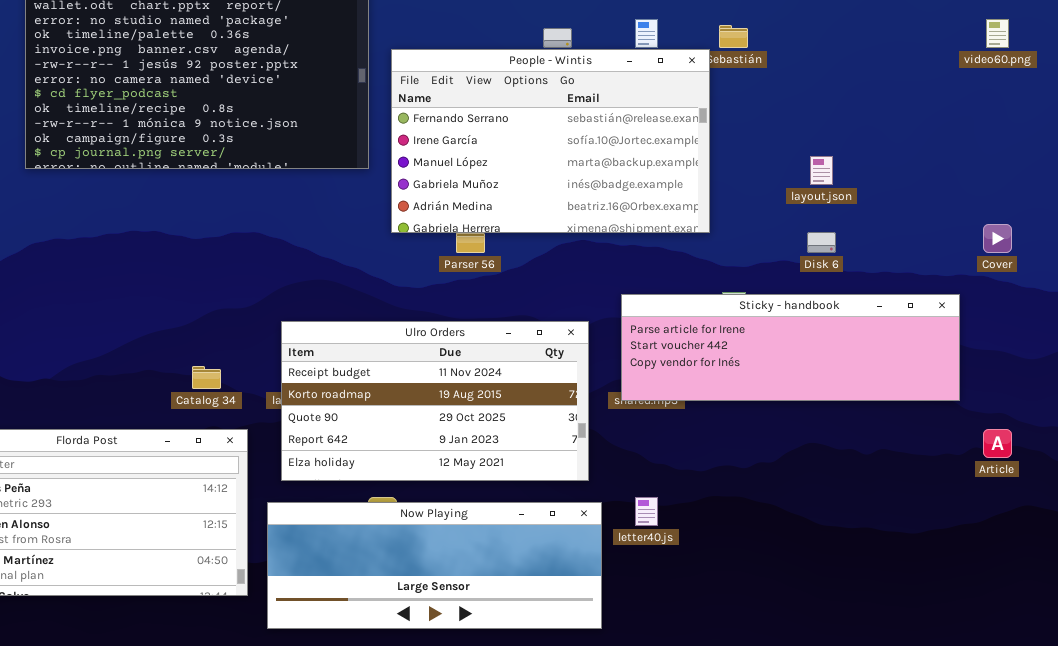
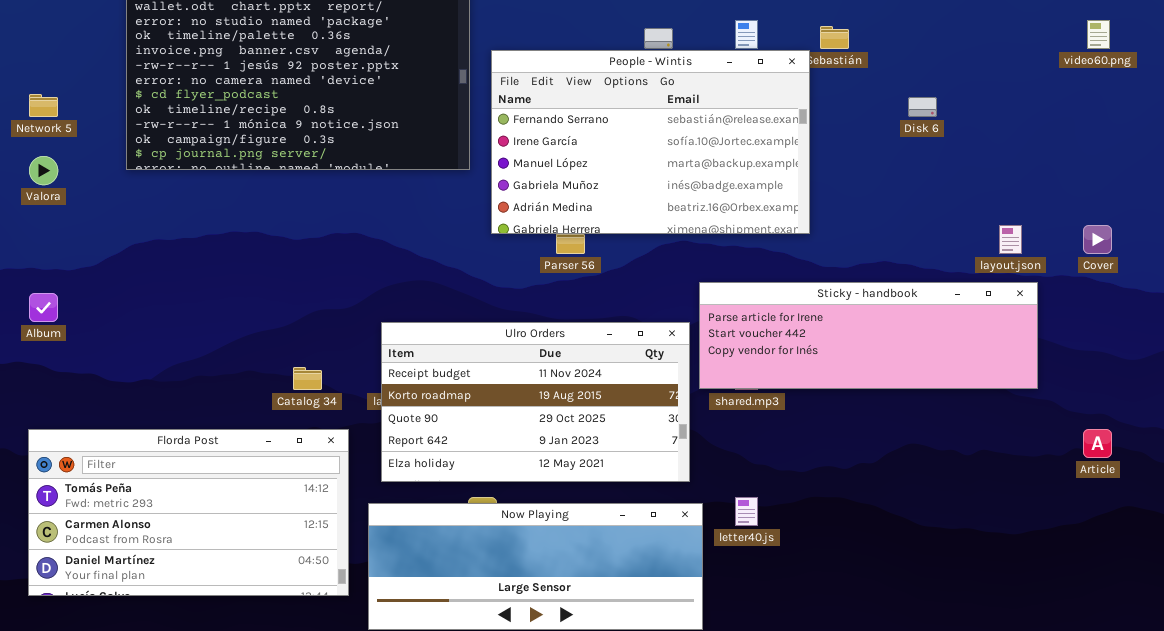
layout.json: [810,156,833,185] -> [999,225,1022,254], moved
Disk 6: [807,232,836,253] -> [908,97,937,117], moved
Sticky - handbook: [621,294,960,401] -> [699,282,1038,389], moved

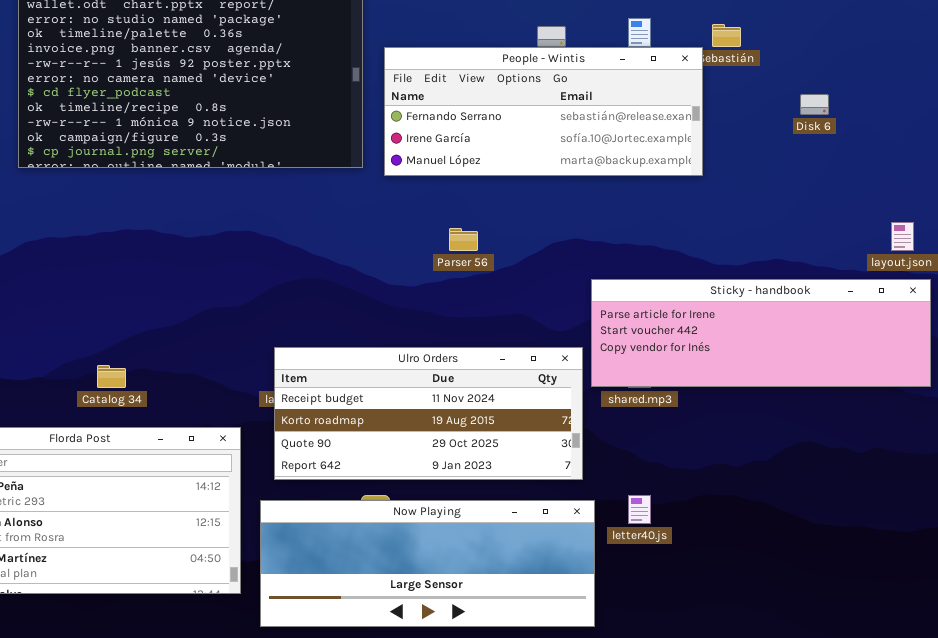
People - Wintis: [491,50,810,234] -> [384,47,703,176], resized
Ulro Orders: [381,322,690,482] -> [274,347,583,480], resized
Catalog 34: [293,367,322,390] -> [97,365,126,388], moved

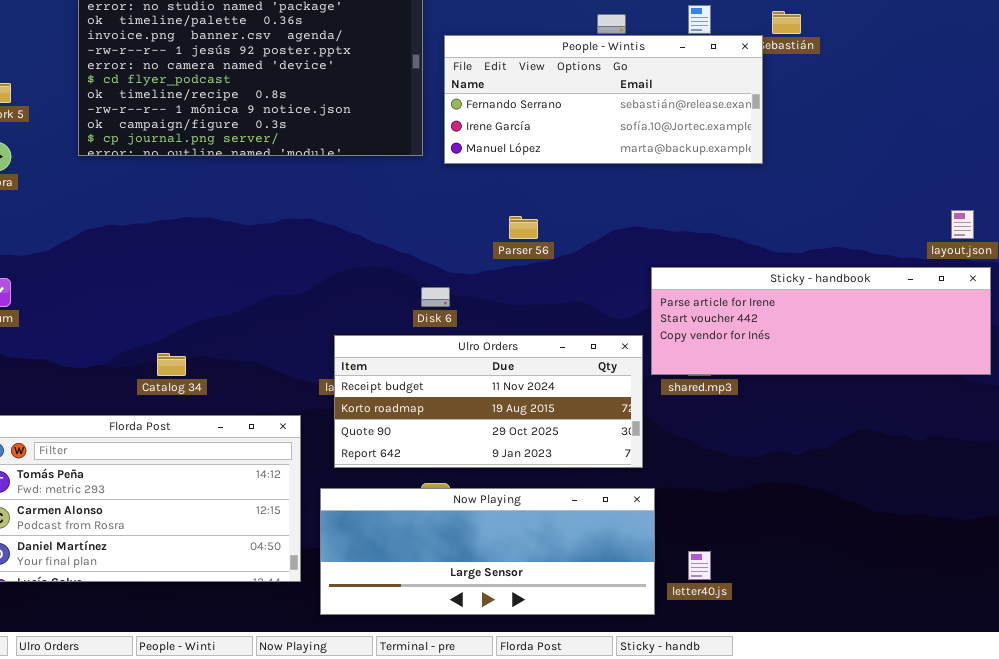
Disk 6: [800,94,829,115] -> [421,287,450,307], moved
letter40.js: [628,495,651,524] -> [688,551,711,580], moved

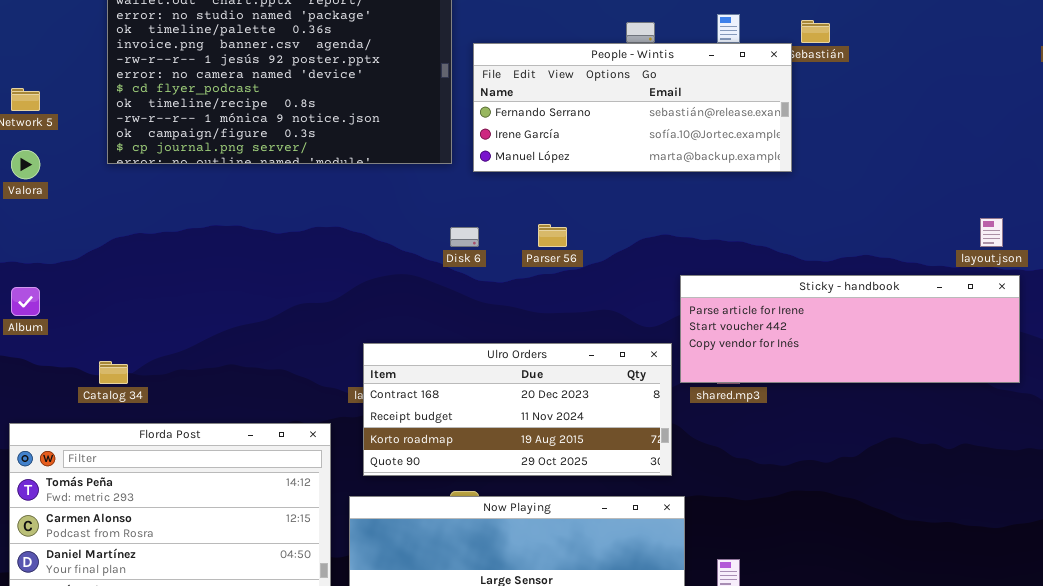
Disk 6: [421,287,450,307] -> [450,227,479,247], moved
Ulro Orders: [334,335,643,468] -> [363,343,672,476], scrolled up 1 row
Catalog 34: [157,353,186,376] -> [99,361,128,384], moved

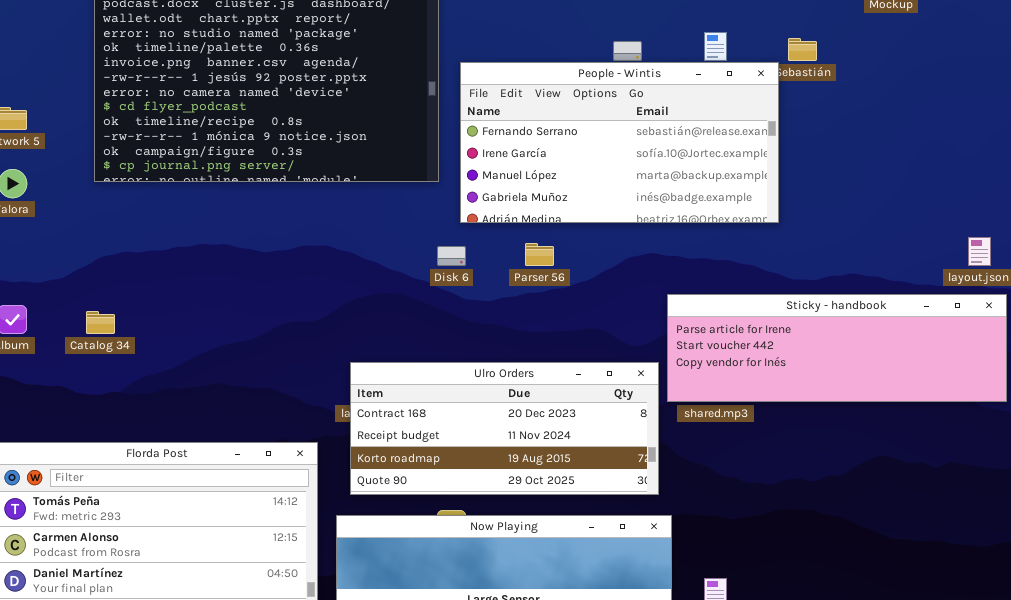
People - Wintis: [473,43,792,172] -> [460,62,779,223], resized
Catalog 34: [99,361,128,384] -> [86,311,115,334], moved

